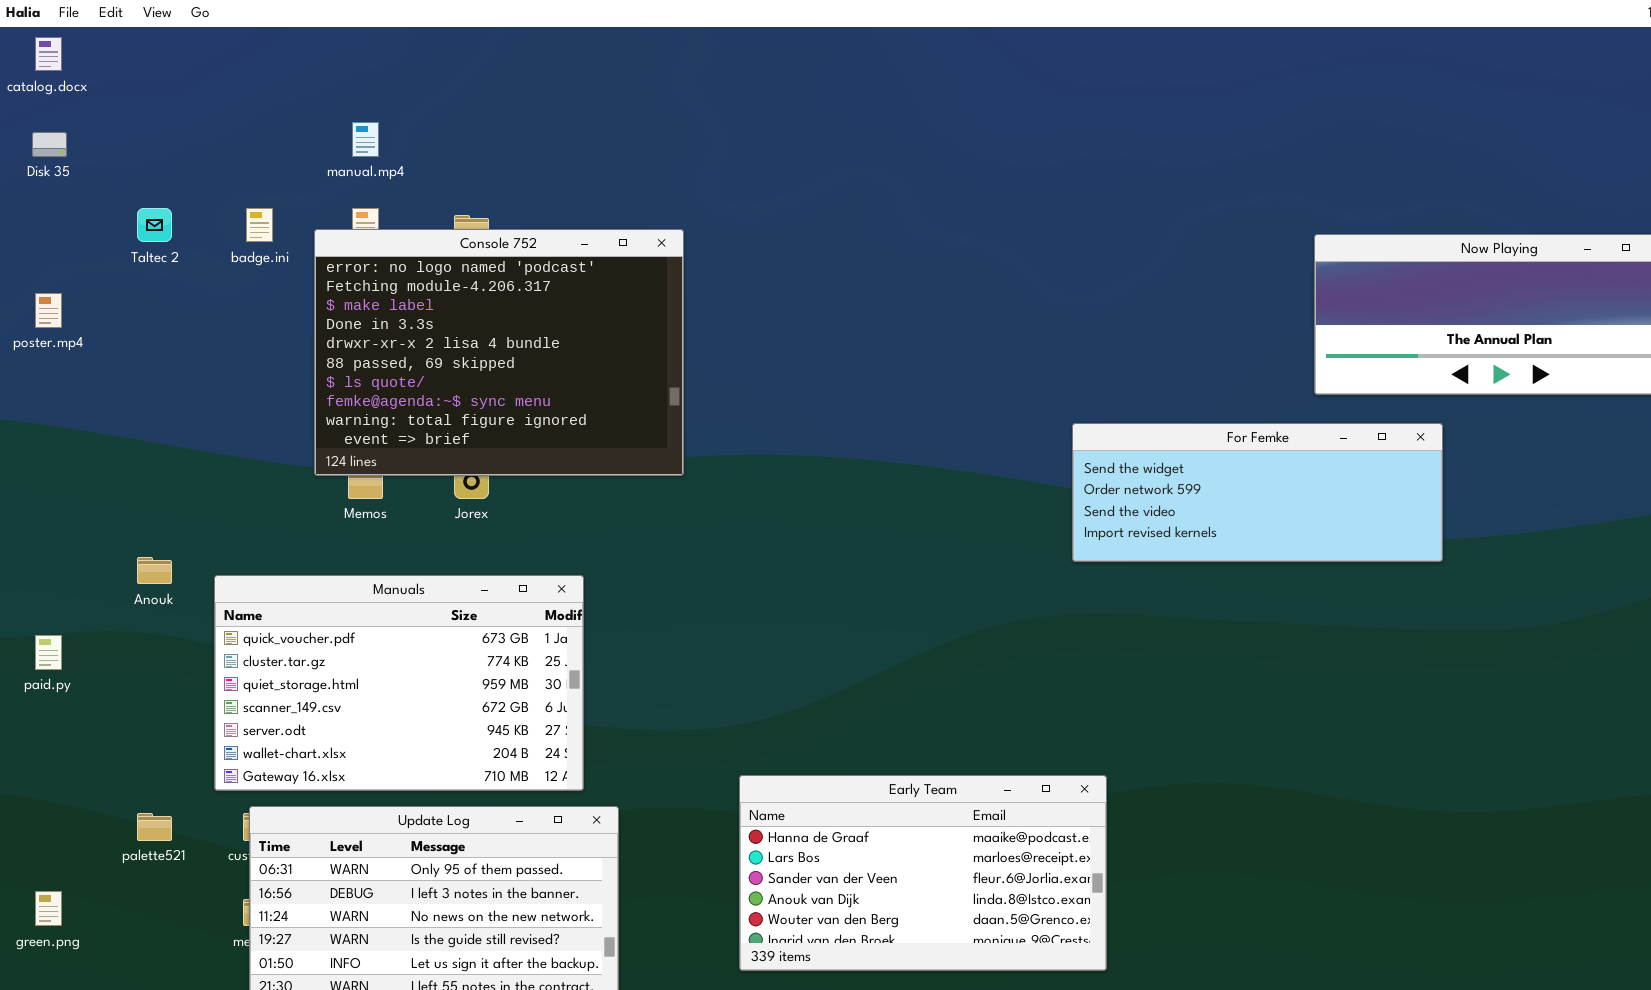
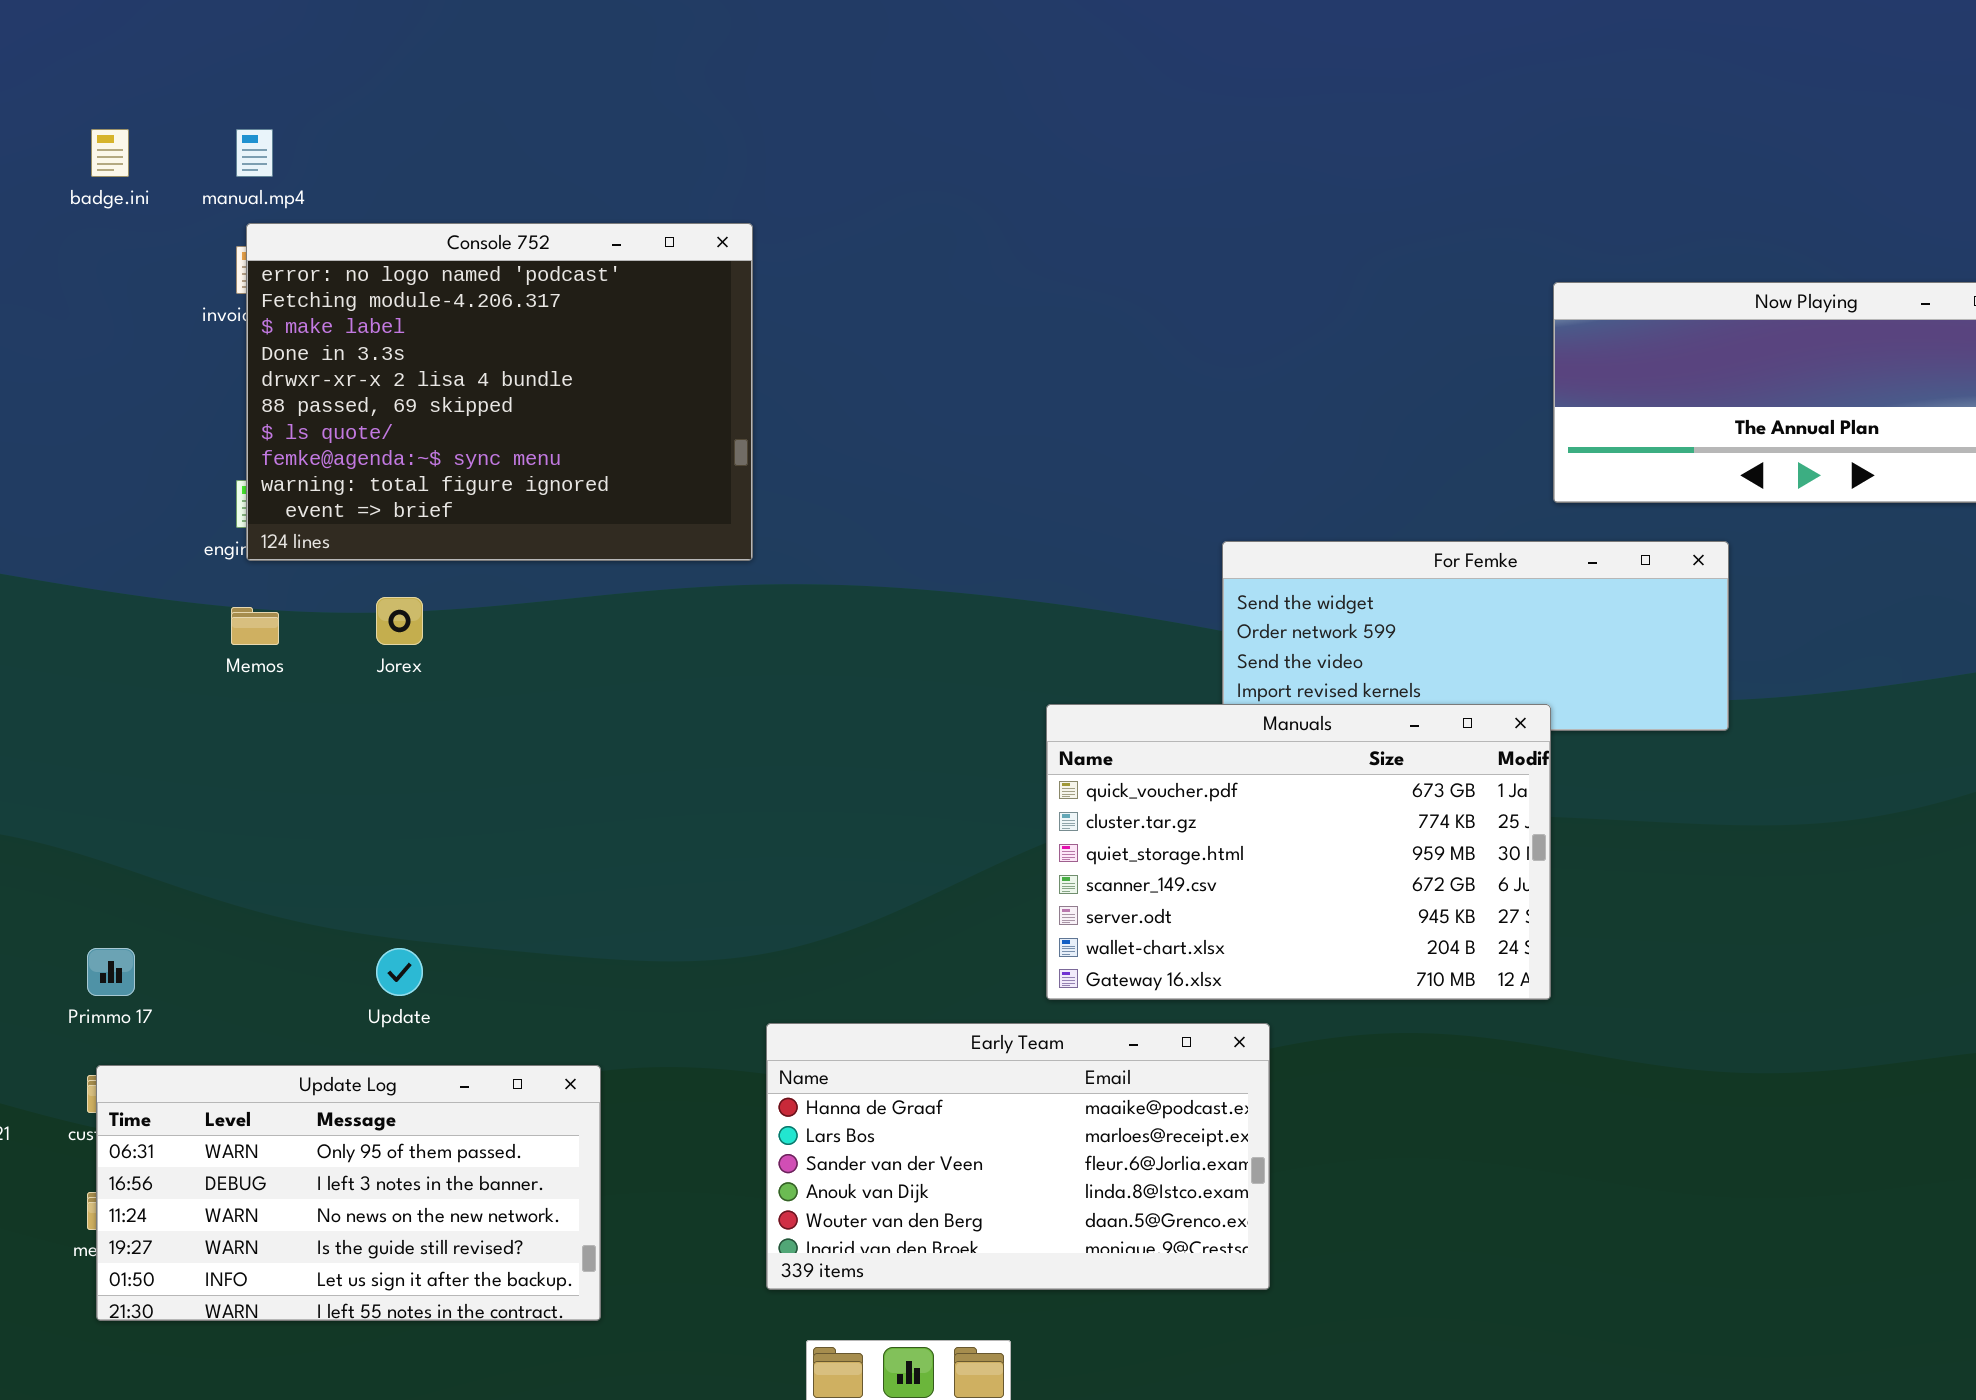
badge.ini: [246,208,273,242] -> [91,129,129,177], moved
Console 752: [314,229,684,476] -> [246,223,753,561], moved
Manuals: [214,575,584,791] -> [1046,704,1551,1000], moved

